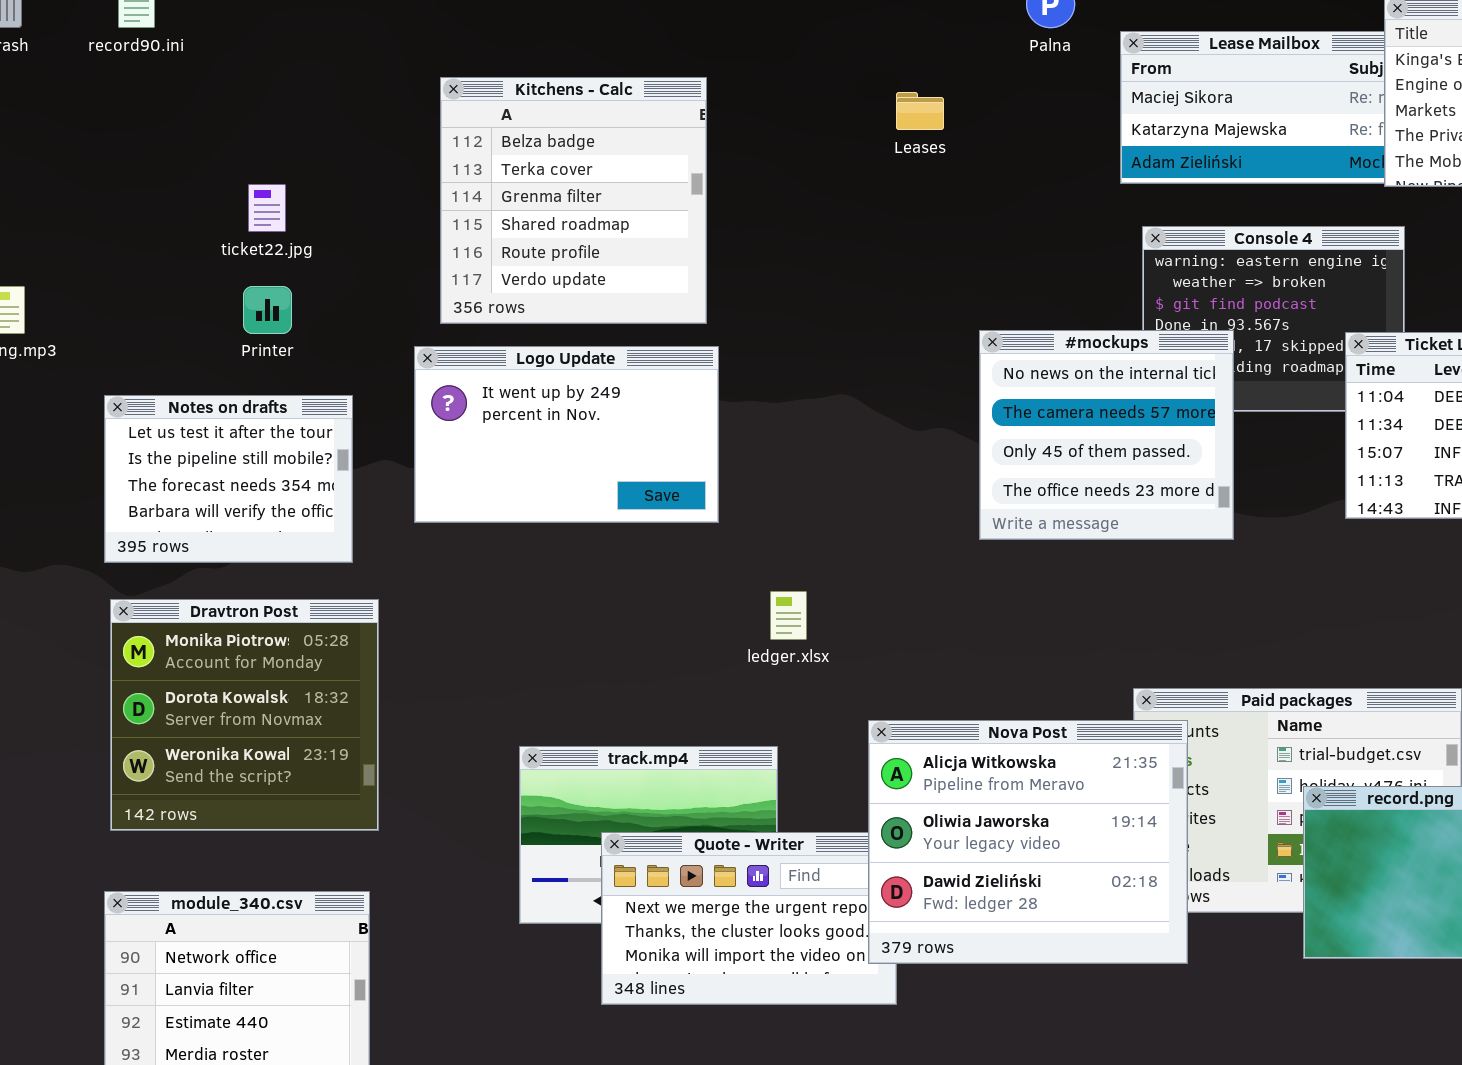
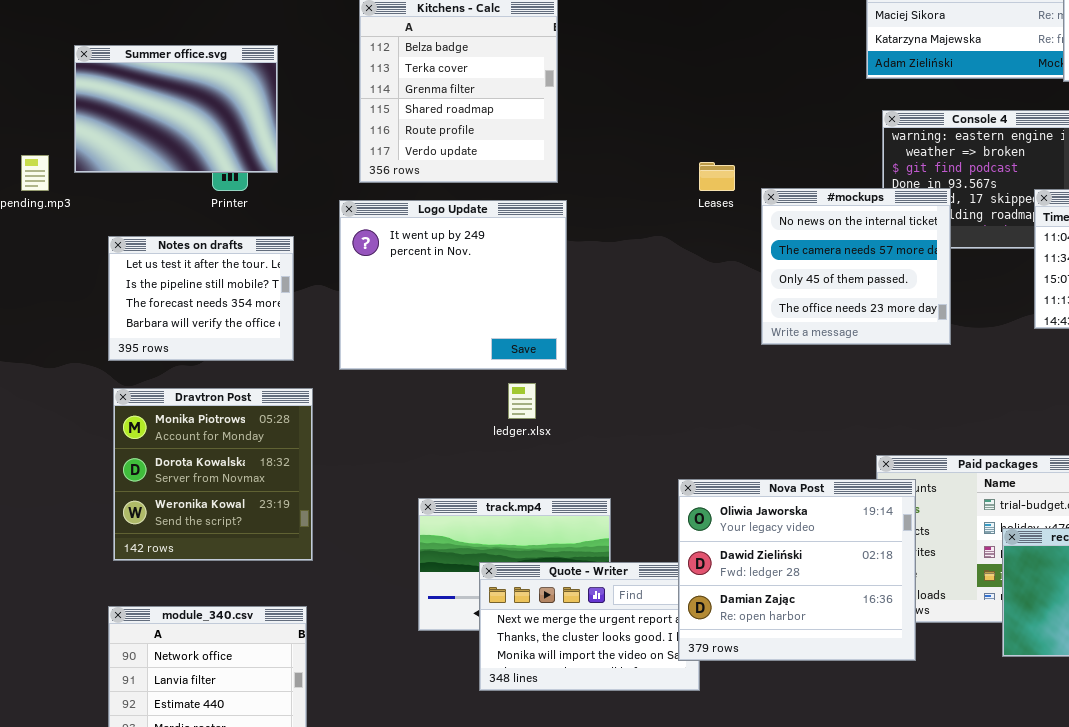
Leases: [896,92,944,130] -> [699,162,735,191], moved
Summer office.svg: none -> [74,45,278,173], opened
Logo Update: [414,346,719,523] -> [339,200,567,370], resized
ledger.xlsx: [770,591,807,640] -> [508,383,536,419], moved
Nova Post: [868,720,1188,964] -> [678,479,916,661], scrolled down 1 row

